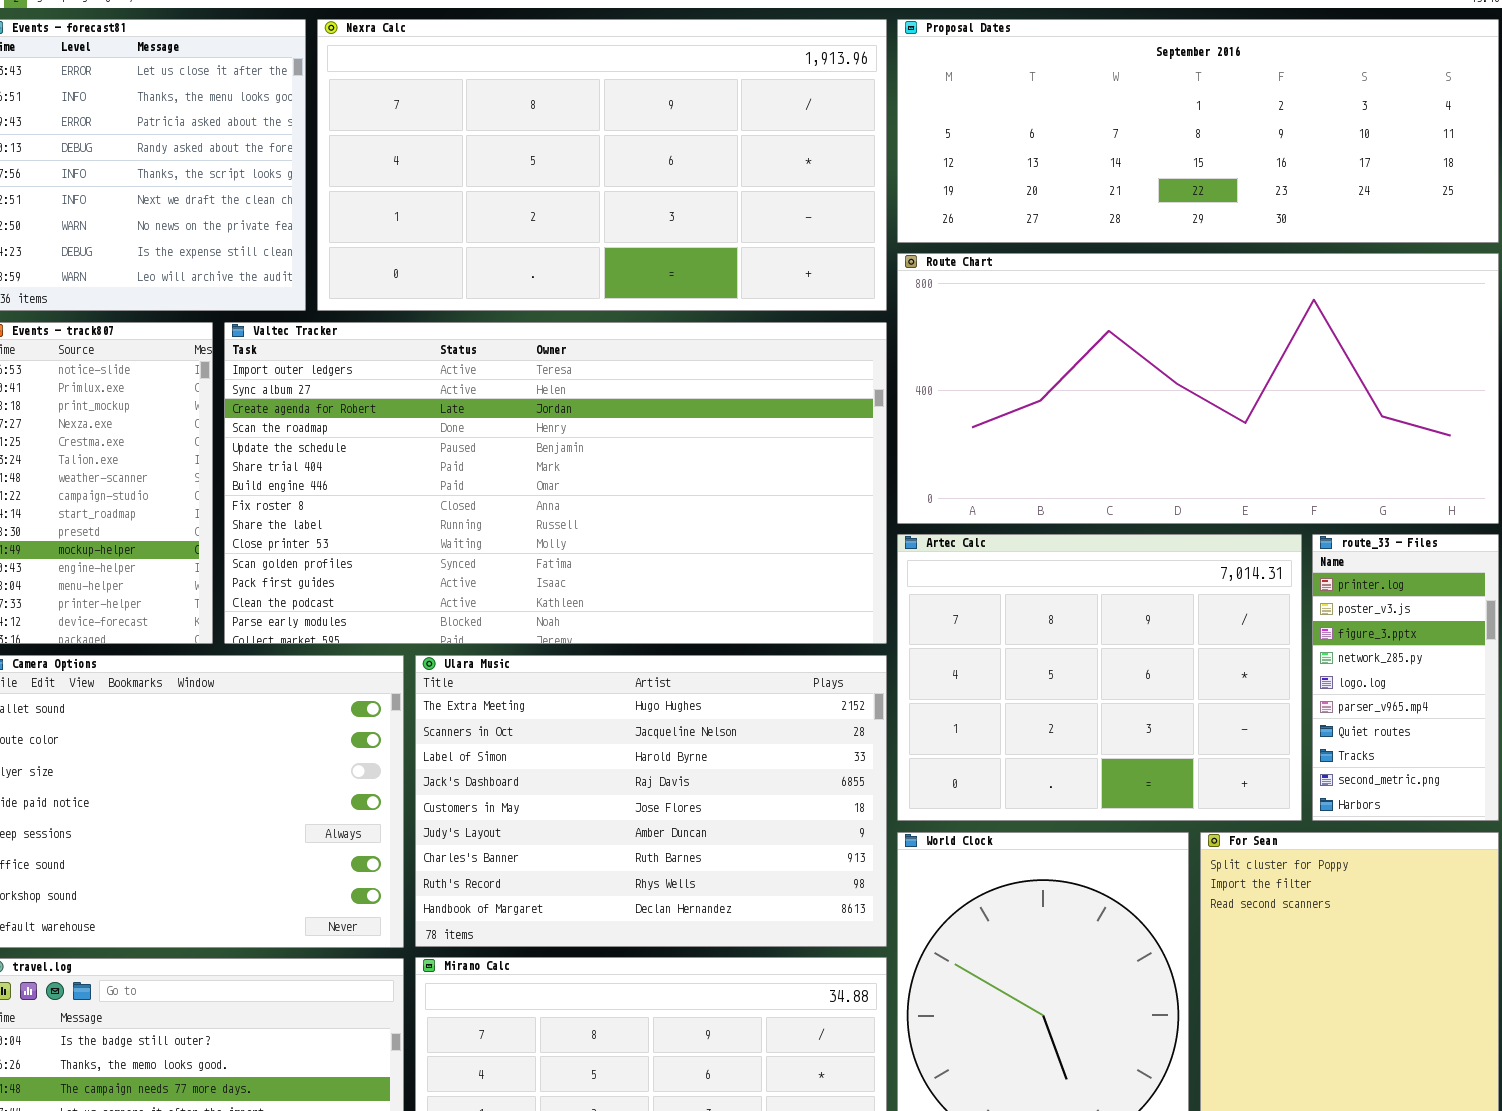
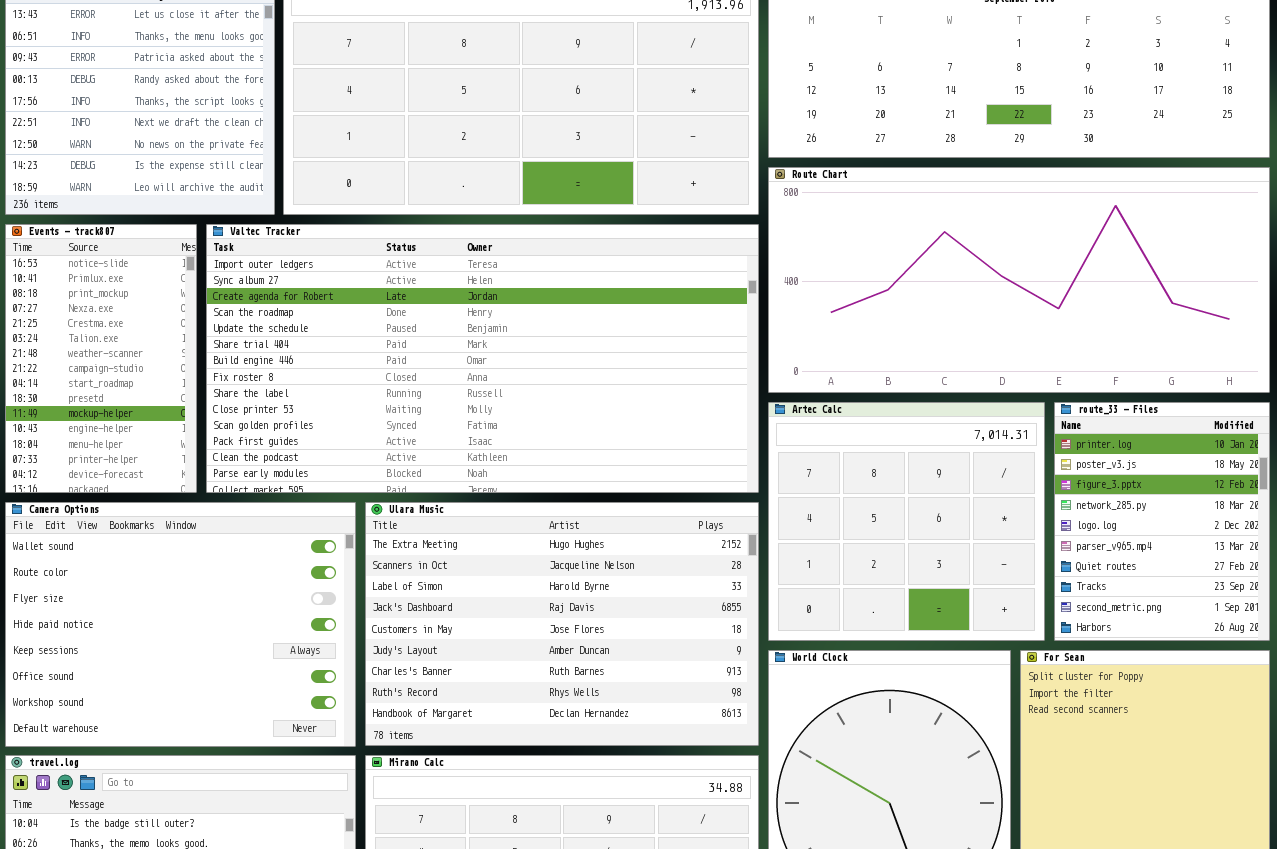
Artec Calc: [897,534,1302,821] -> [768,402,1045,641], resized
route_33 - Files: [1312,534,1499,821] -> [1054,402,1270,641], resized

